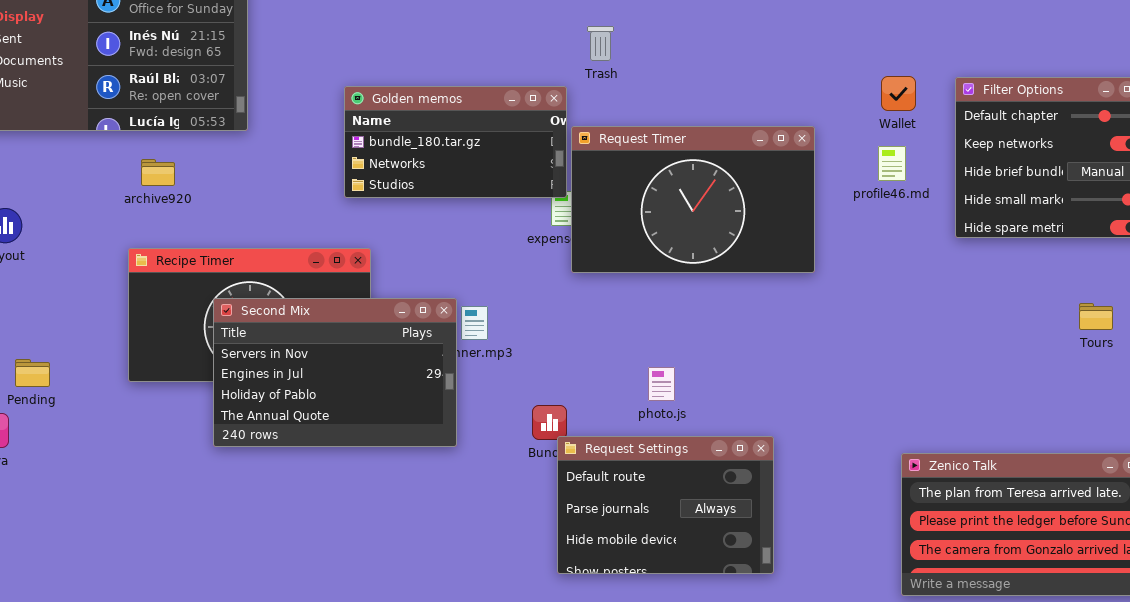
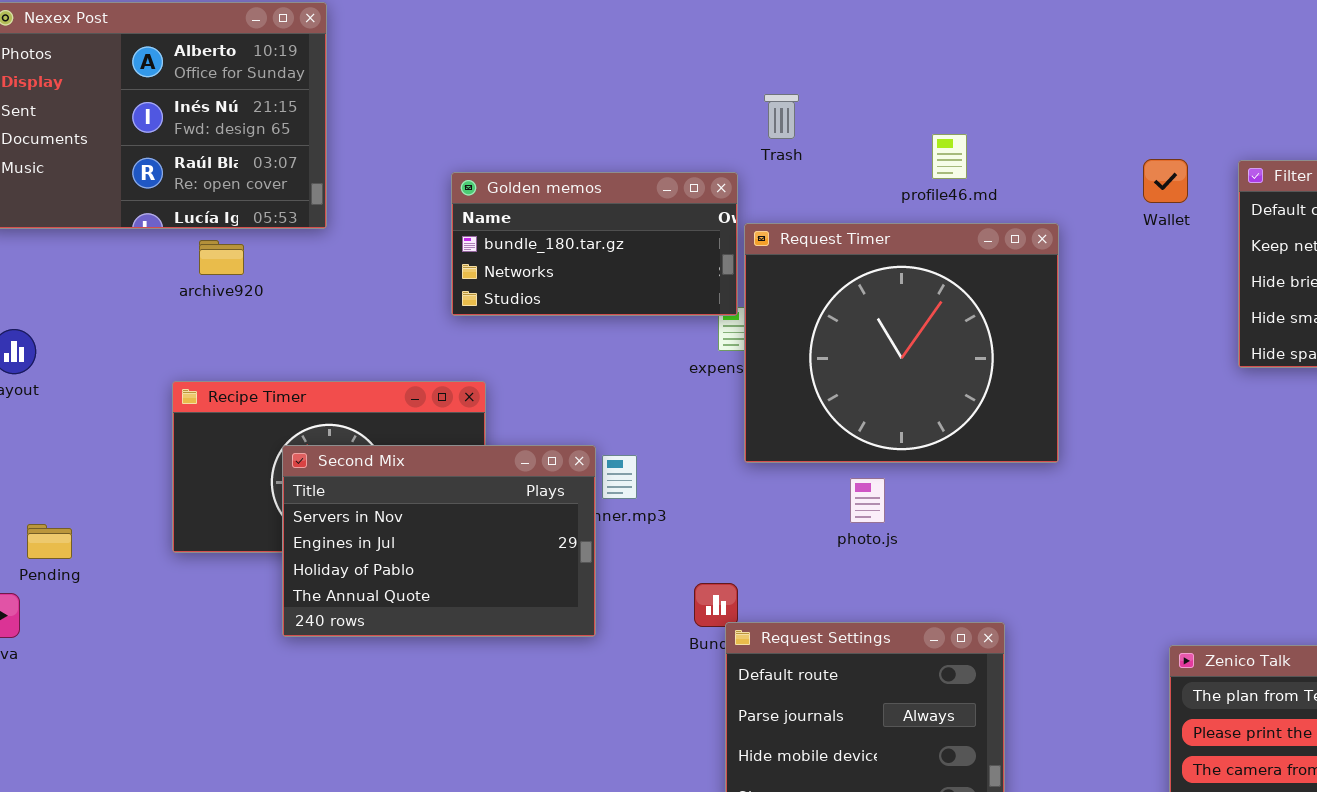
Request Timer: [571,126,815,273] -> [744,223,1059,463], resized
profile46.md: [878,146,906,181] -> [932,134,967,179], moved
archive920: [141,159,175,186] -> [199,240,244,275], moved
photo.js: [648,367,675,401] -> [850,478,885,523], moved

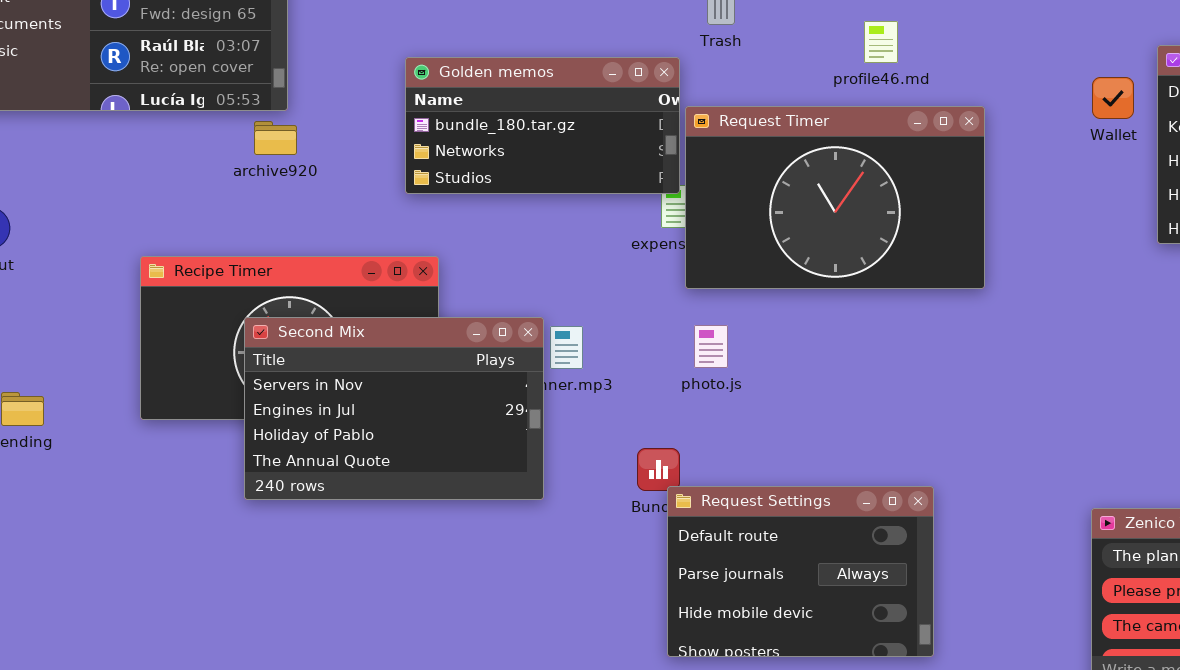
Wallet: [1143,159,1188,203] -> [1092,77,1134,119], moved
Request Timer: [744,223,1059,463] -> [685,106,985,289], resized
archive920: [199,240,244,275] -> [254,121,297,155], moved
photo.js: [850,478,885,523] -> [694,325,728,368], moved

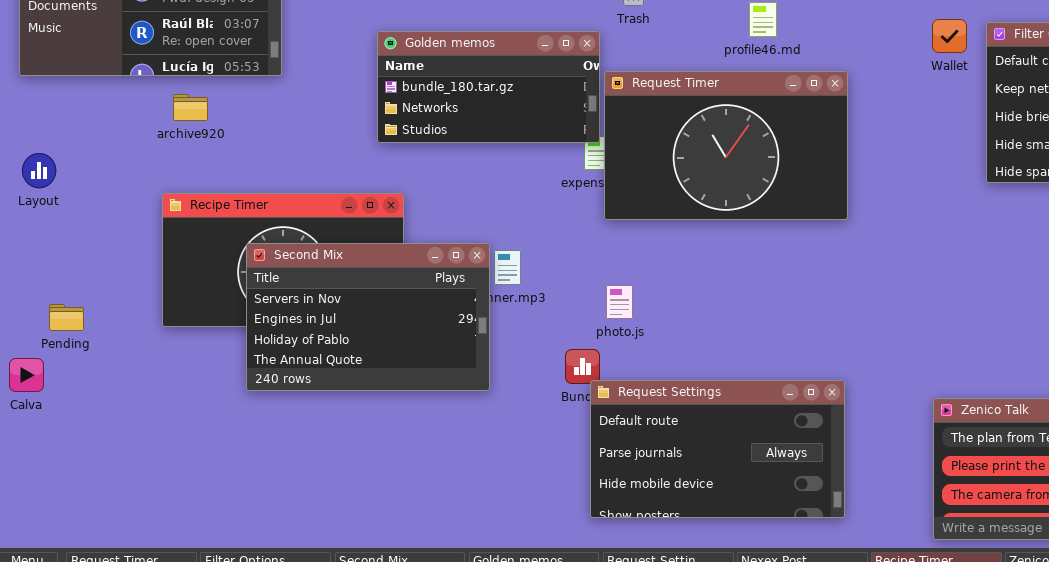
Wallet: [1092,77,1134,119] -> [932,19,967,53], moved
archive920: [254,121,297,155] -> [173,94,208,121], moved
photo.js: [694,325,728,368] -> [606,285,633,319], moved
Request Settings: [667,486,934,657] -> [590,380,845,518], resized

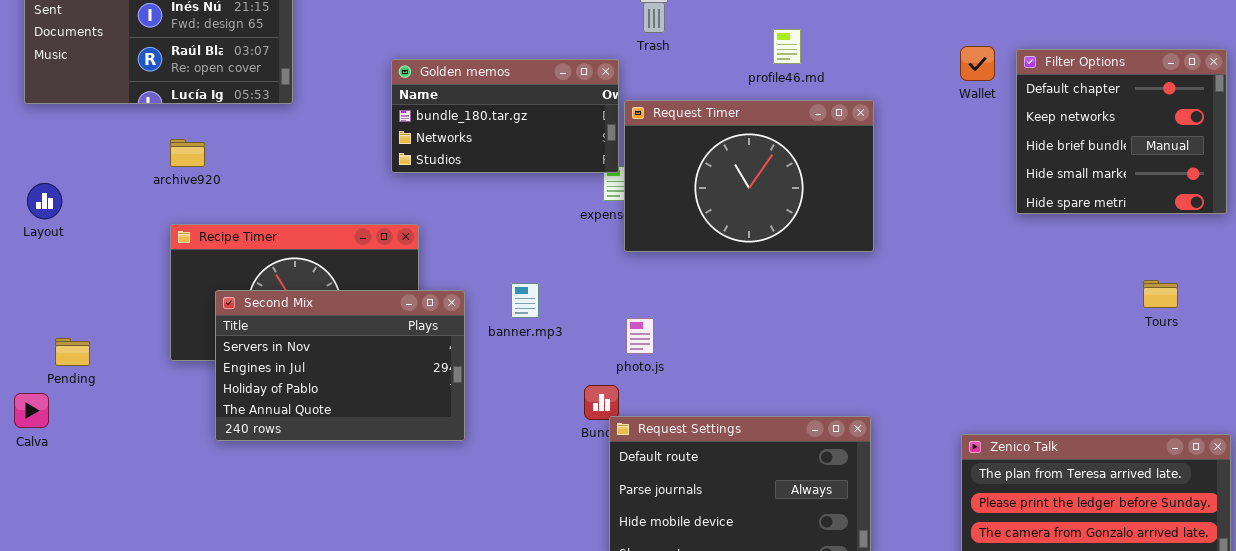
archive920: [173,94,208,121] -> [170,139,205,167], moved
Second Mix: [246,243,490,391] -> [215,290,465,441], moved

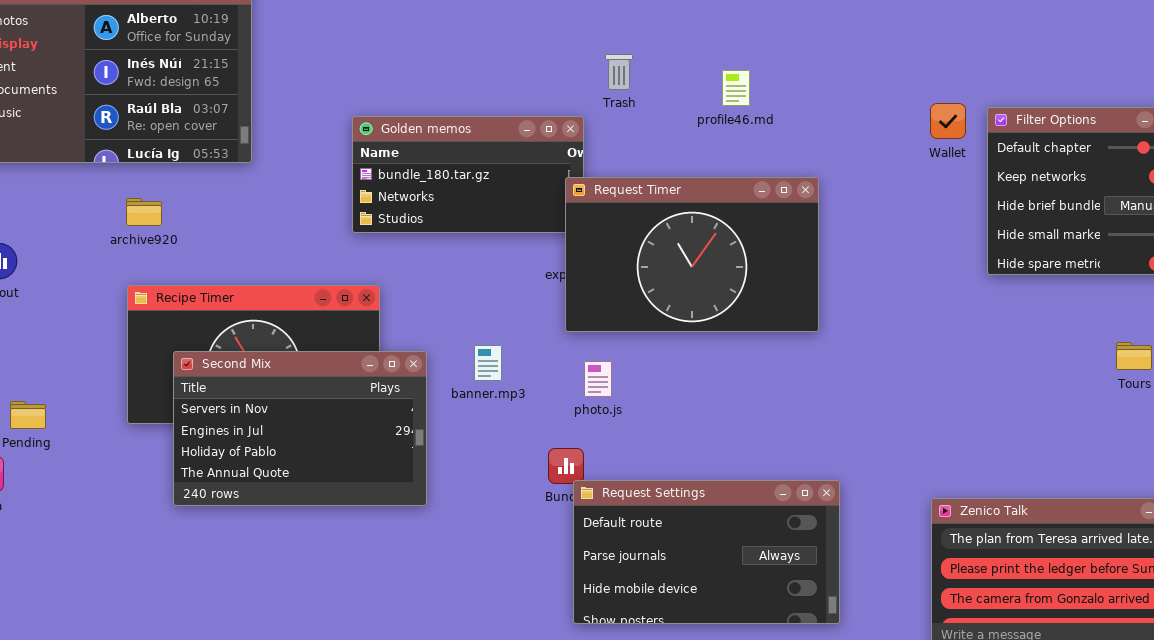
profile46.md: [773,29,801,64] -> [722,70,750,106], moved
Request Timer: [624,100,874,252] -> [565,177,819,332], moved
photo.js: [626,318,654,354] -> [584,361,612,397], moved

